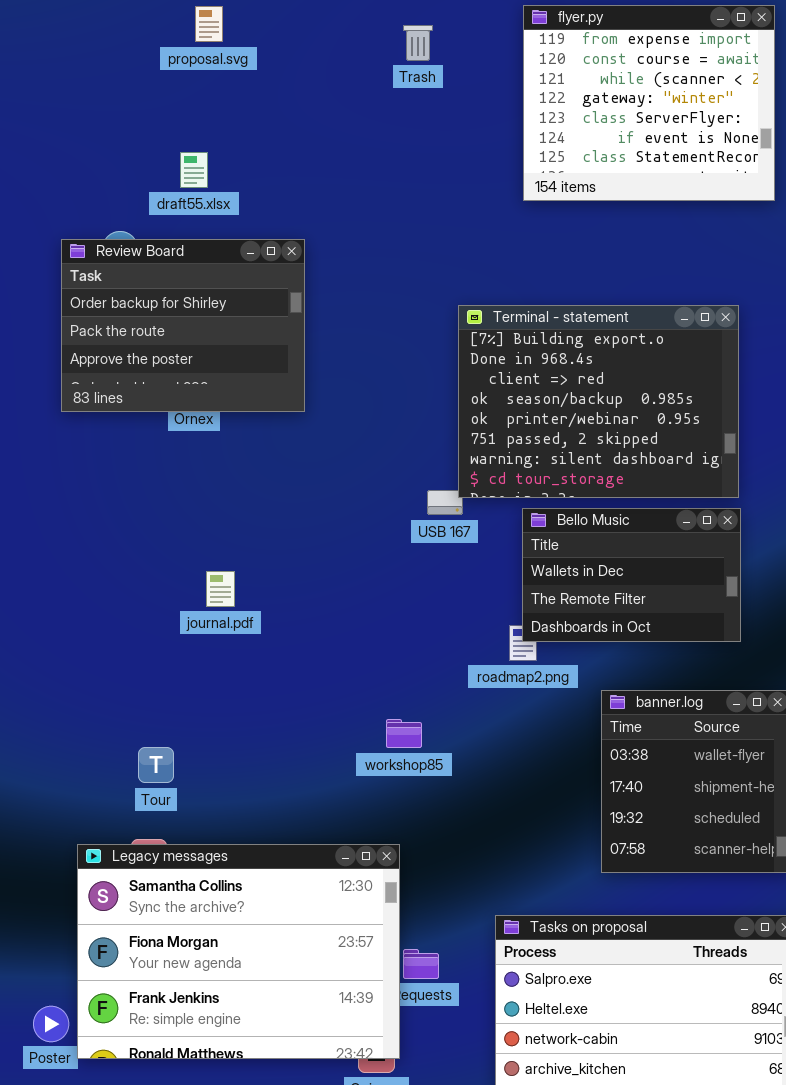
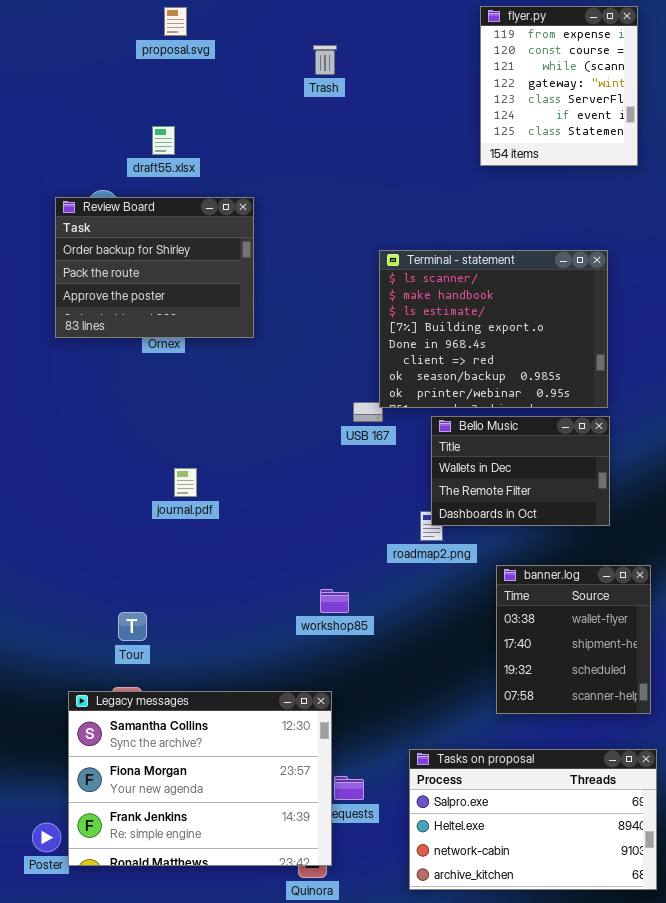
flyer.py: [523,5,775,201] -> [480,6,638,166], resized
Trash: [403,25,433,61] -> [313,45,337,75], moved
Terminal - statement: [458,305,739,498] -> [379,250,608,408], scrolled up 3 rows

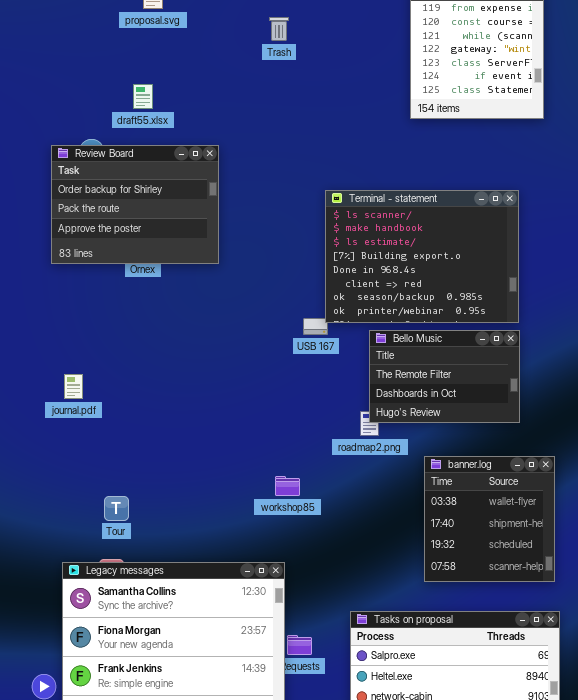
Bello Music: [431,416,610,526] -> [369,330,520,423], scrolled down 1 row
journal.pdf: [174,468,197,497] -> [64,374,83,399], moved

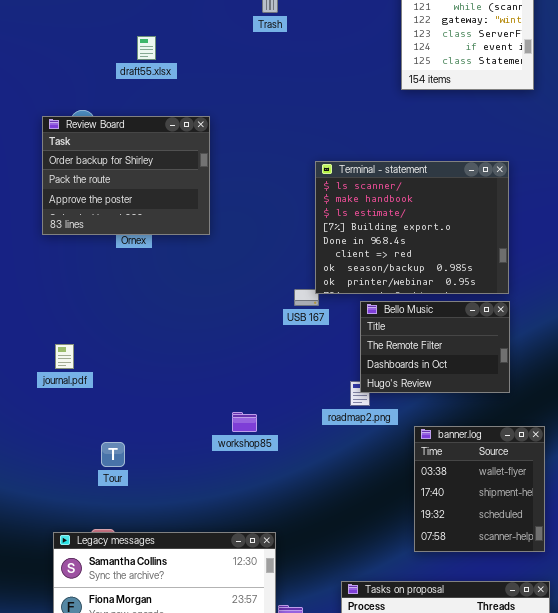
draft55.xlsx: [133,84,153,109] -> [137,36,156,60], moved
workshop85: [275,476,300,496] -> [232,412,257,432], moved
Tour: [104,496,129,521] -> [101,442,125,467], moved

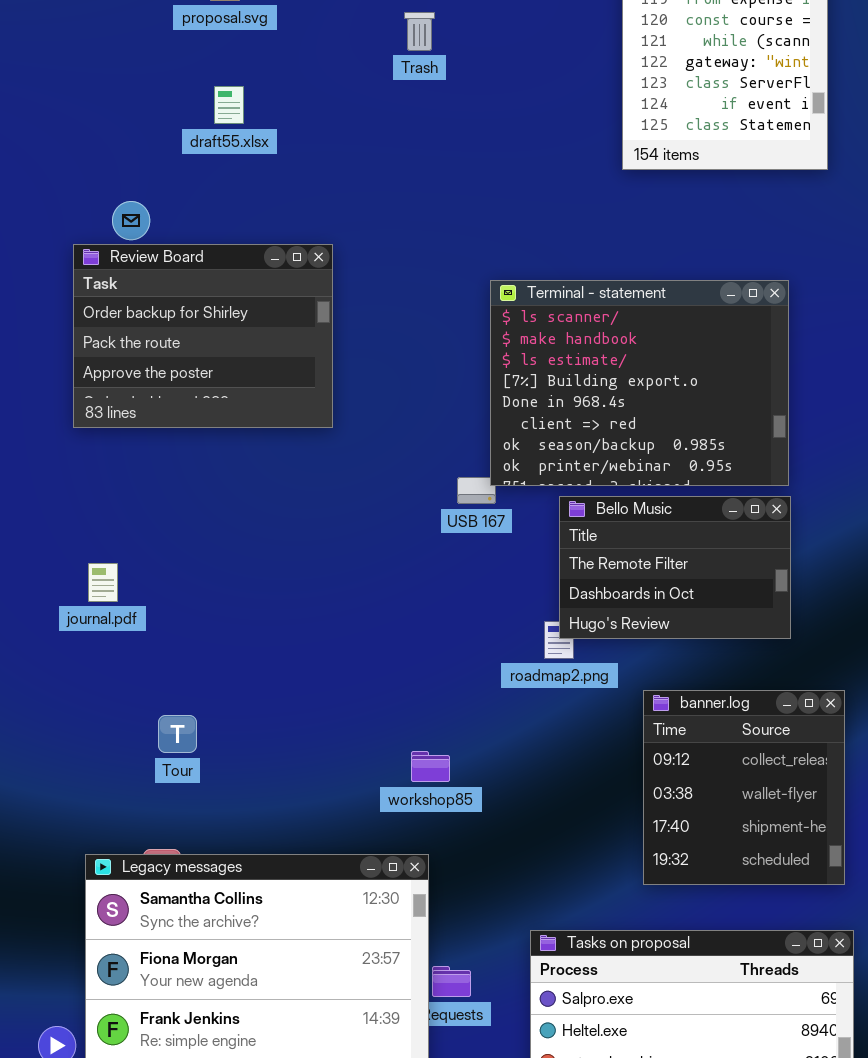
Review Board: [42,116,210,235] -> [73,244,333,428], moved
workshop85: [232,412,257,432] -> [411,751,450,782], moved
banner.log: [414,426,545,552] -> [643,690,845,885], scrolled up 1 row

